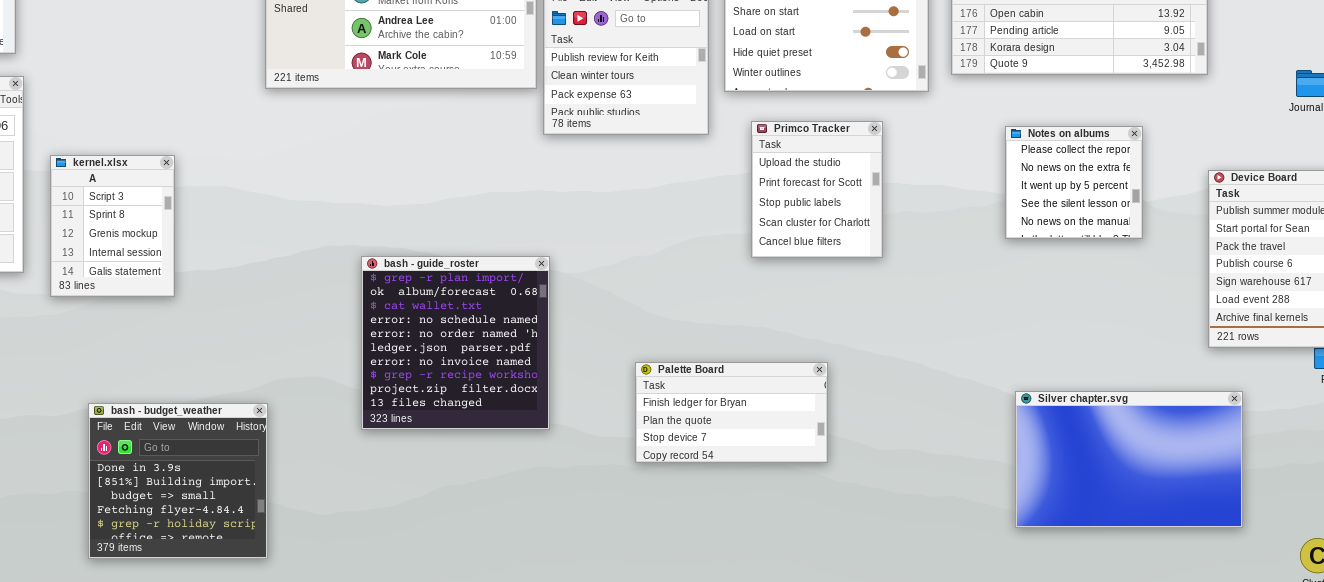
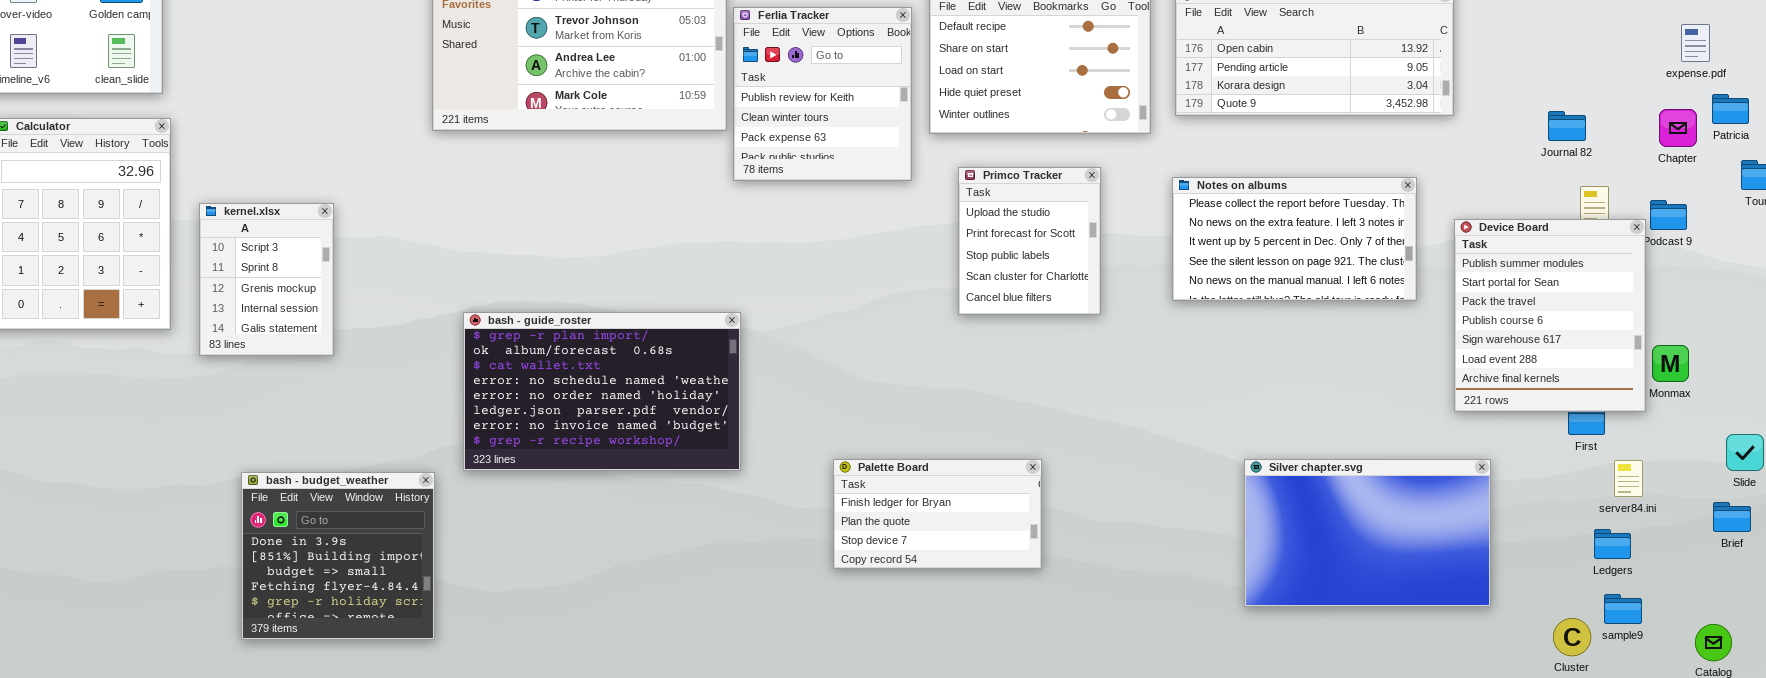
Notes on albums: [1005,126,1143,239] -> [1172,177,1417,301], moved, resized
bash - guide_roster: [361,256,550,430] -> [463,312,741,471], resized
Palette Board: [635,362,828,463] -> [833,459,1042,569], moved

